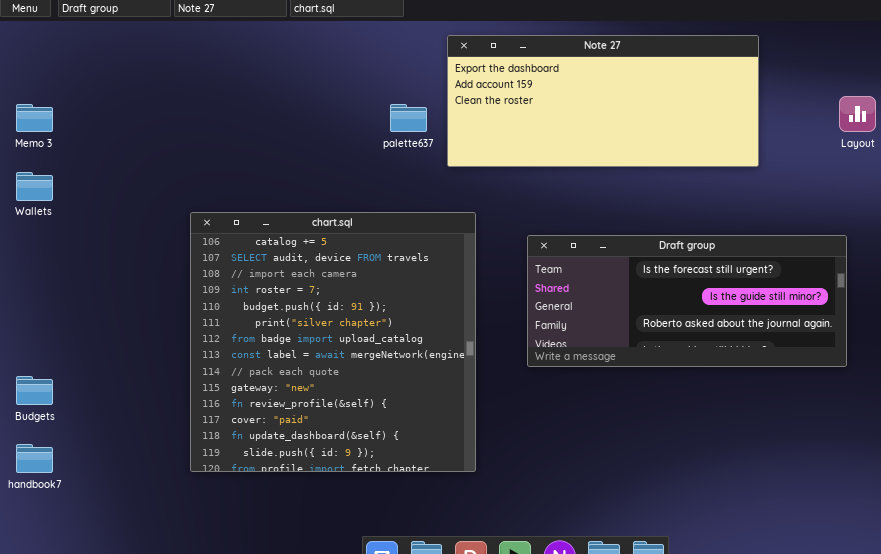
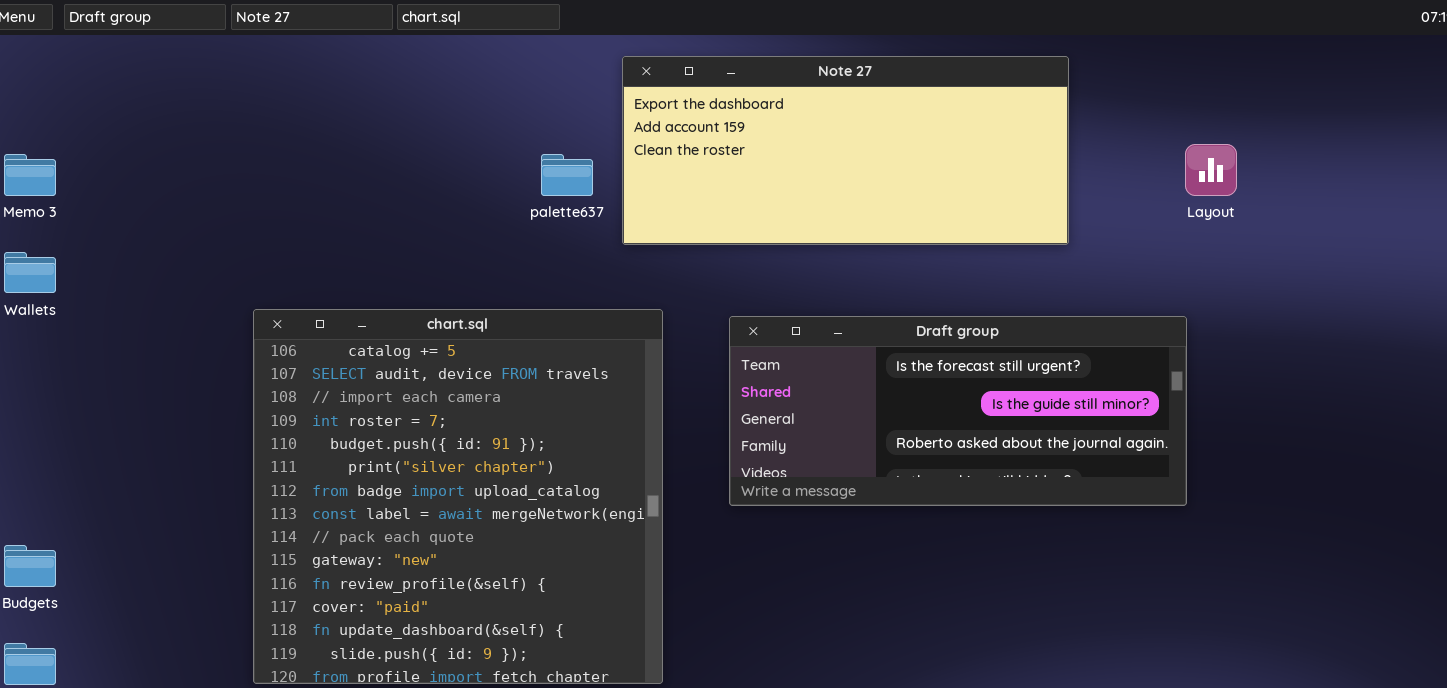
Draft group: [527,235,847,367] -> [729,316,1187,506], moved

